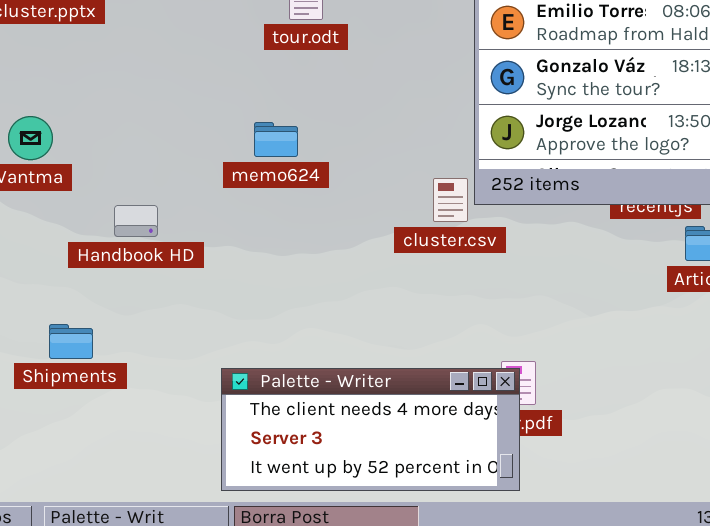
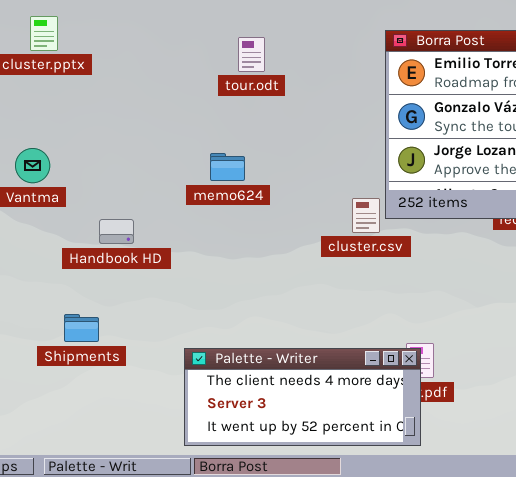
Shipments: [49,324,93,359] -> [64,314,99,342], moved

